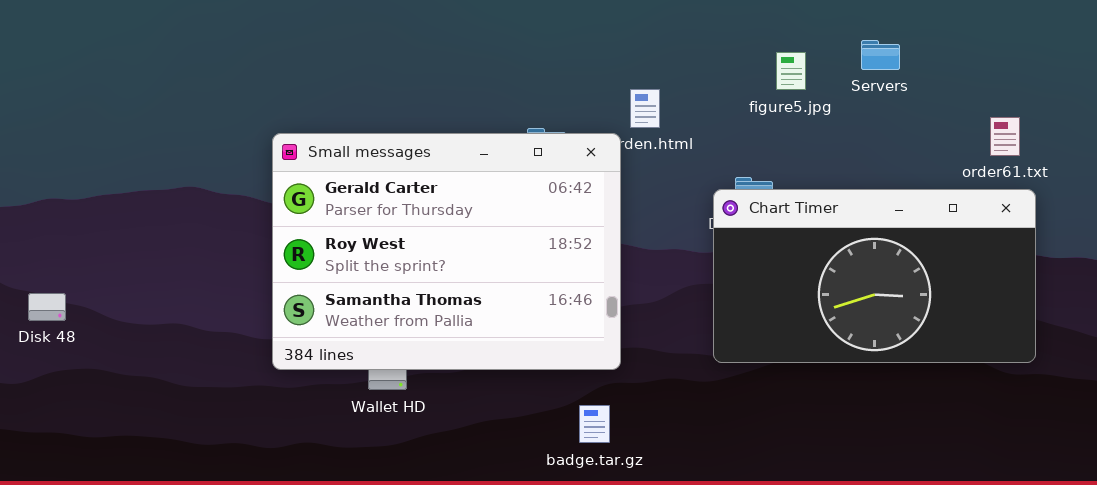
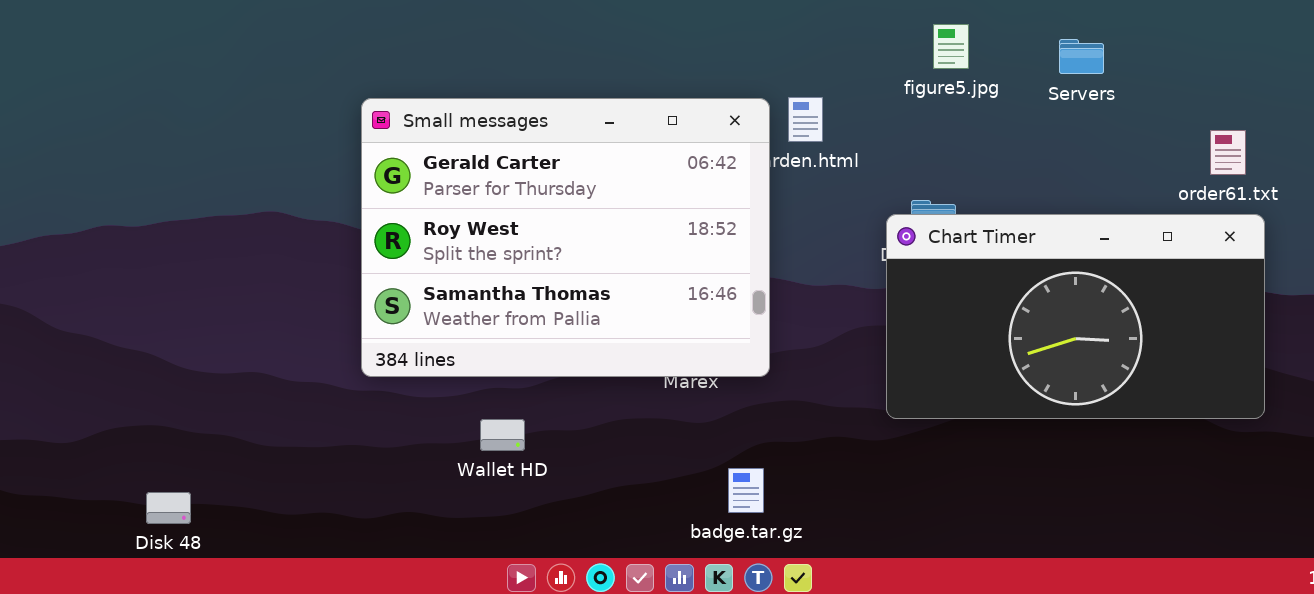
figure5.jpg: [776,52,806,90] -> [933,24,969,69], moved
Small messages: [272,133,621,370] -> [361,98,770,377], moved
Disk 48: [28,293,66,321] -> [146,492,191,524], moved

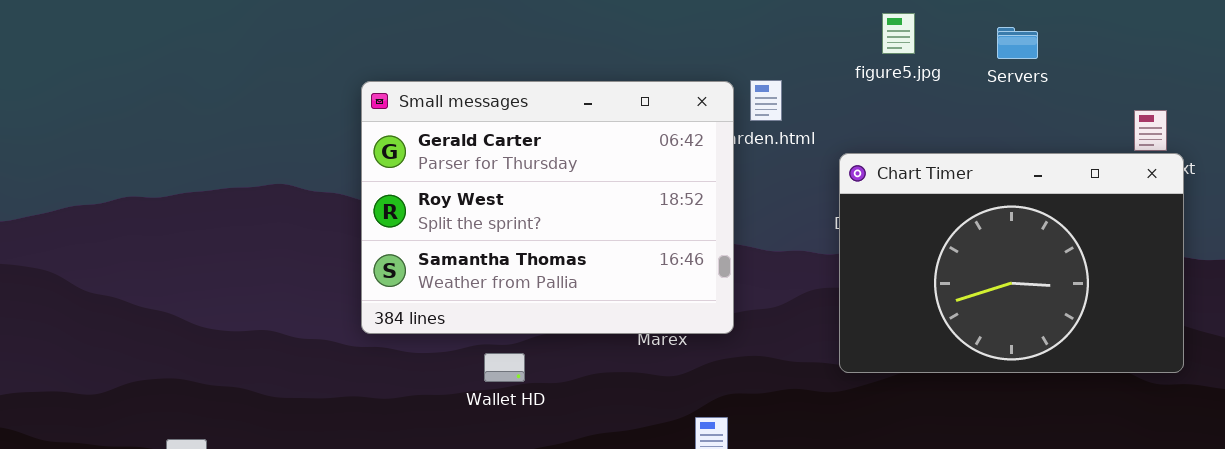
Chart Timer: [886,214,1265,419] -> [839,153,1184,373], resized
Wallet HD: [480,419,525,451] -> [484,353,525,382], moved

